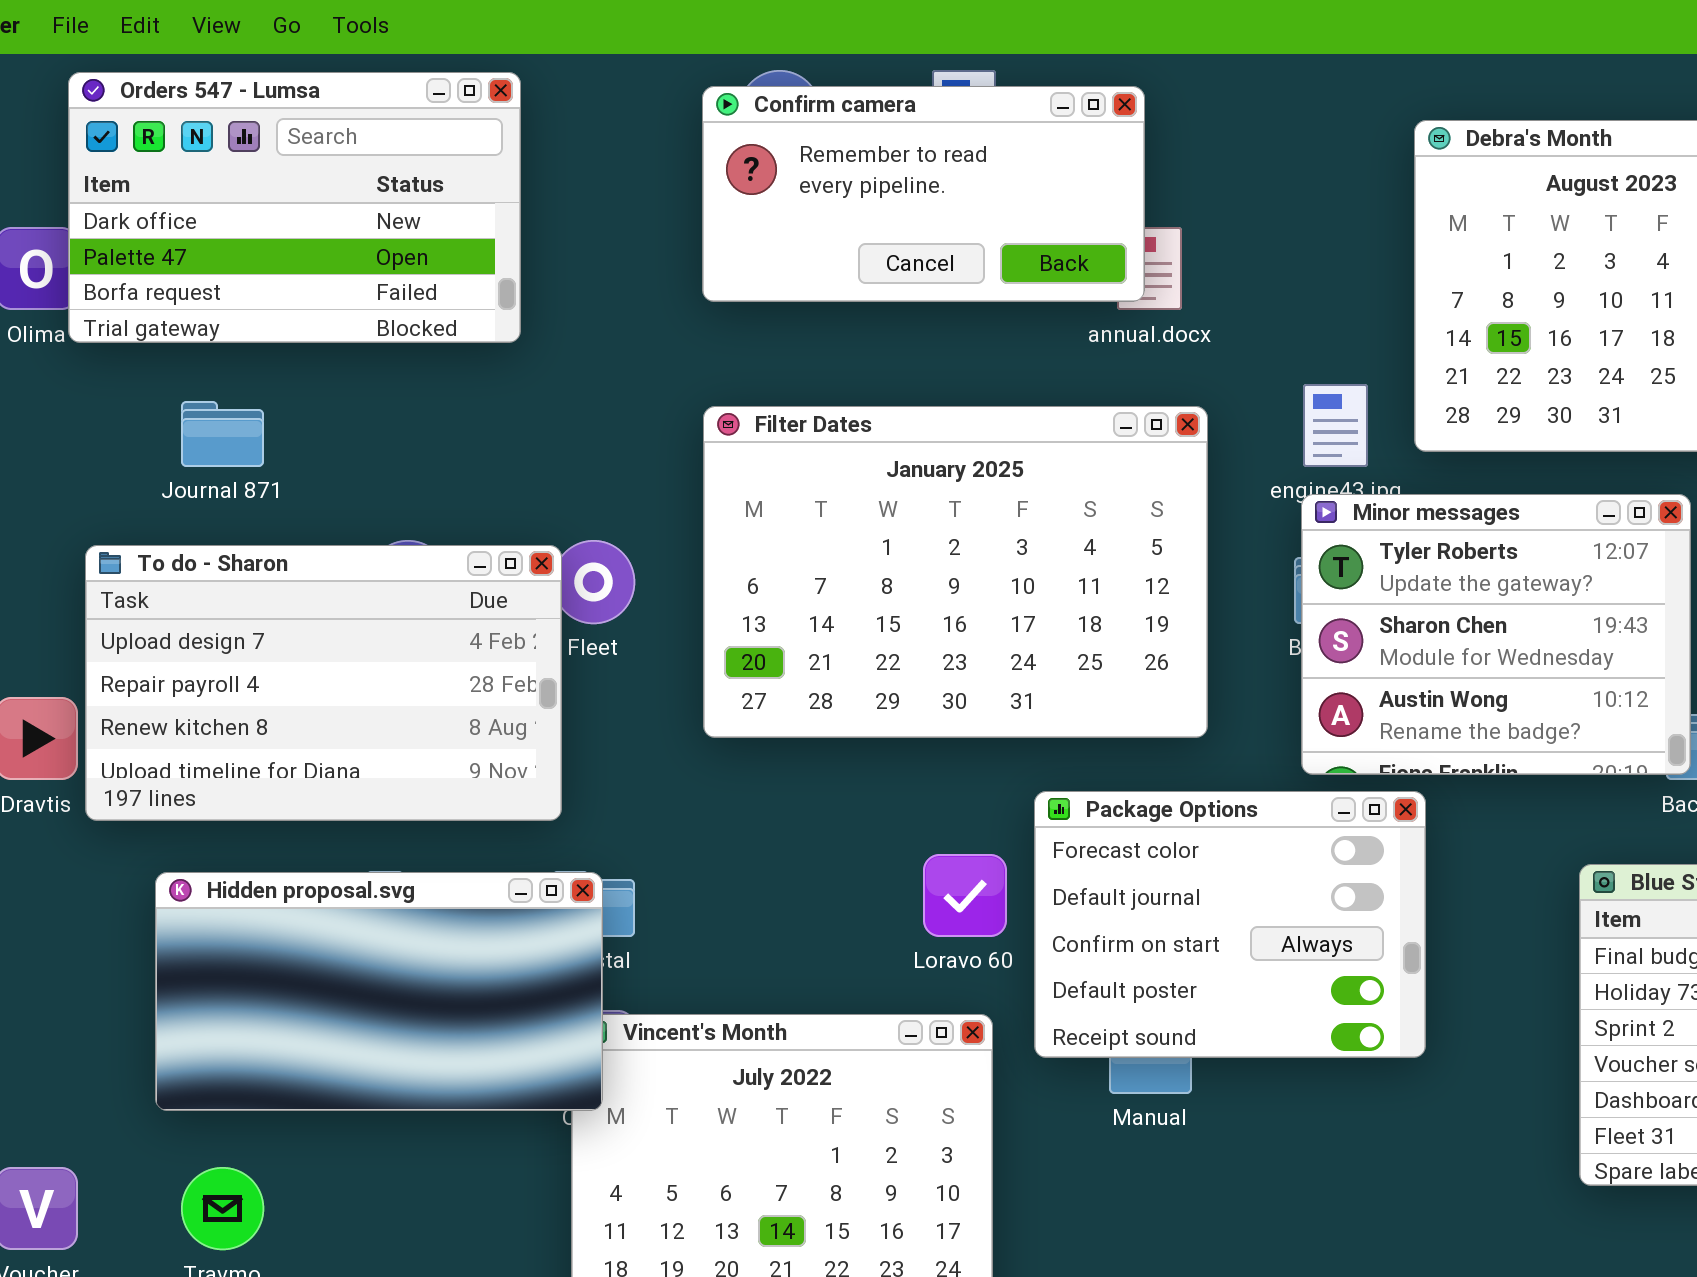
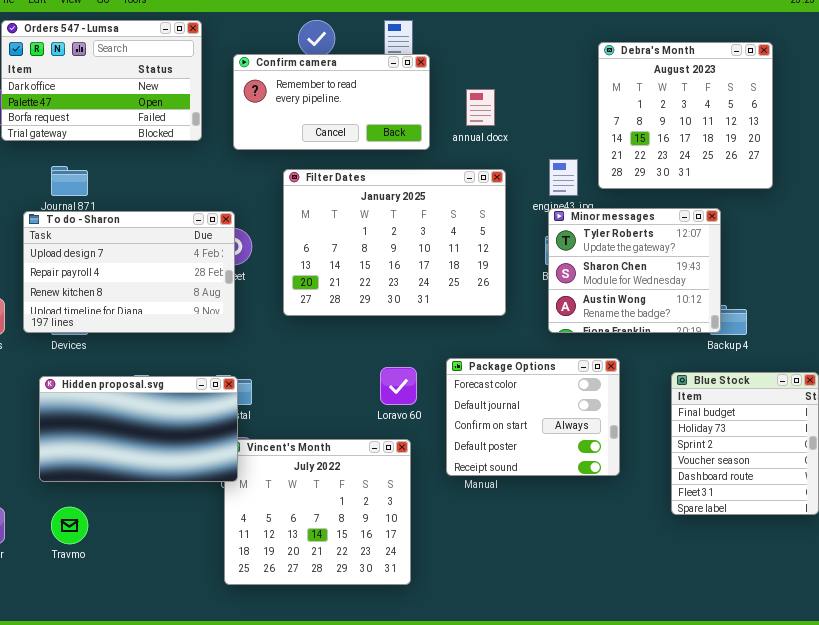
Confirm camera: [702,86,1145,302] -> [233,54,430,150], moved
To do - Sharon: [85,545,562,821] -> [23,211,235,333], moved
Package Options: [1034,791,1426,1058] -> [446,358,620,476], moved

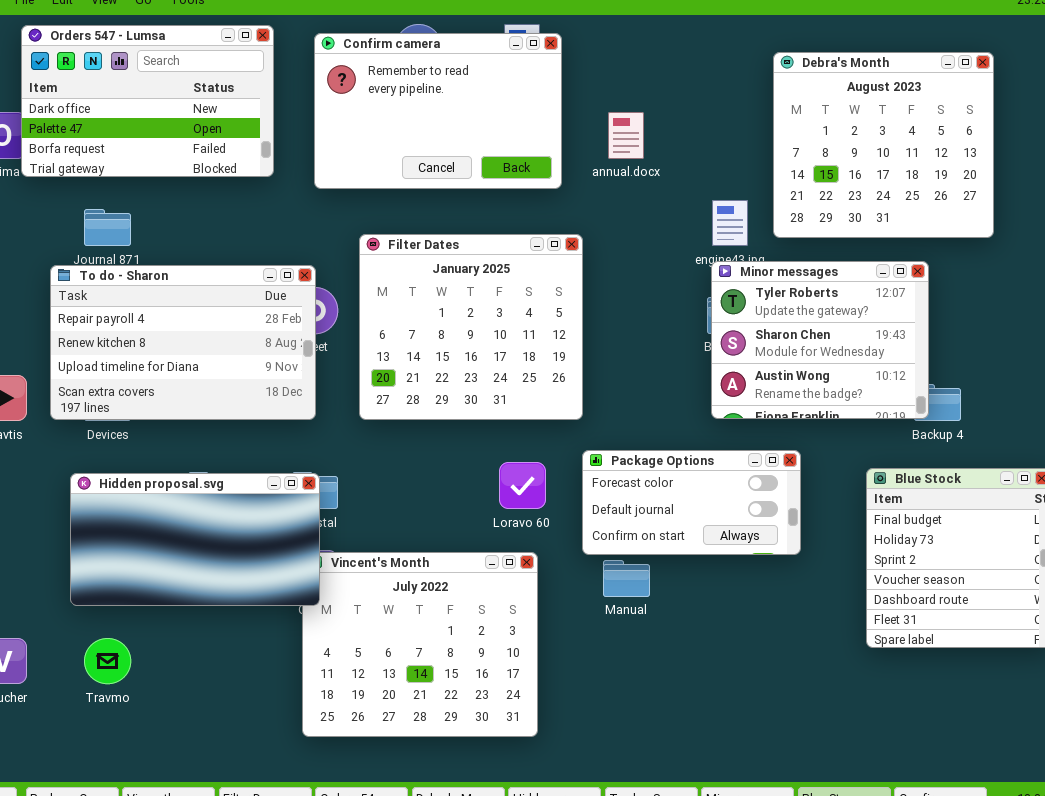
Confirm camera: [233,54,430,150] -> [314,33,562,189], resized
Filter Dates: [283,169,506,316] -> [359,234,583,420], moved, resized
To do - Sharon: [23,211,235,333] -> [50,265,316,420], scrolled down 1 row
Package Options: [446,358,620,476] -> [582,450,801,555], resized

